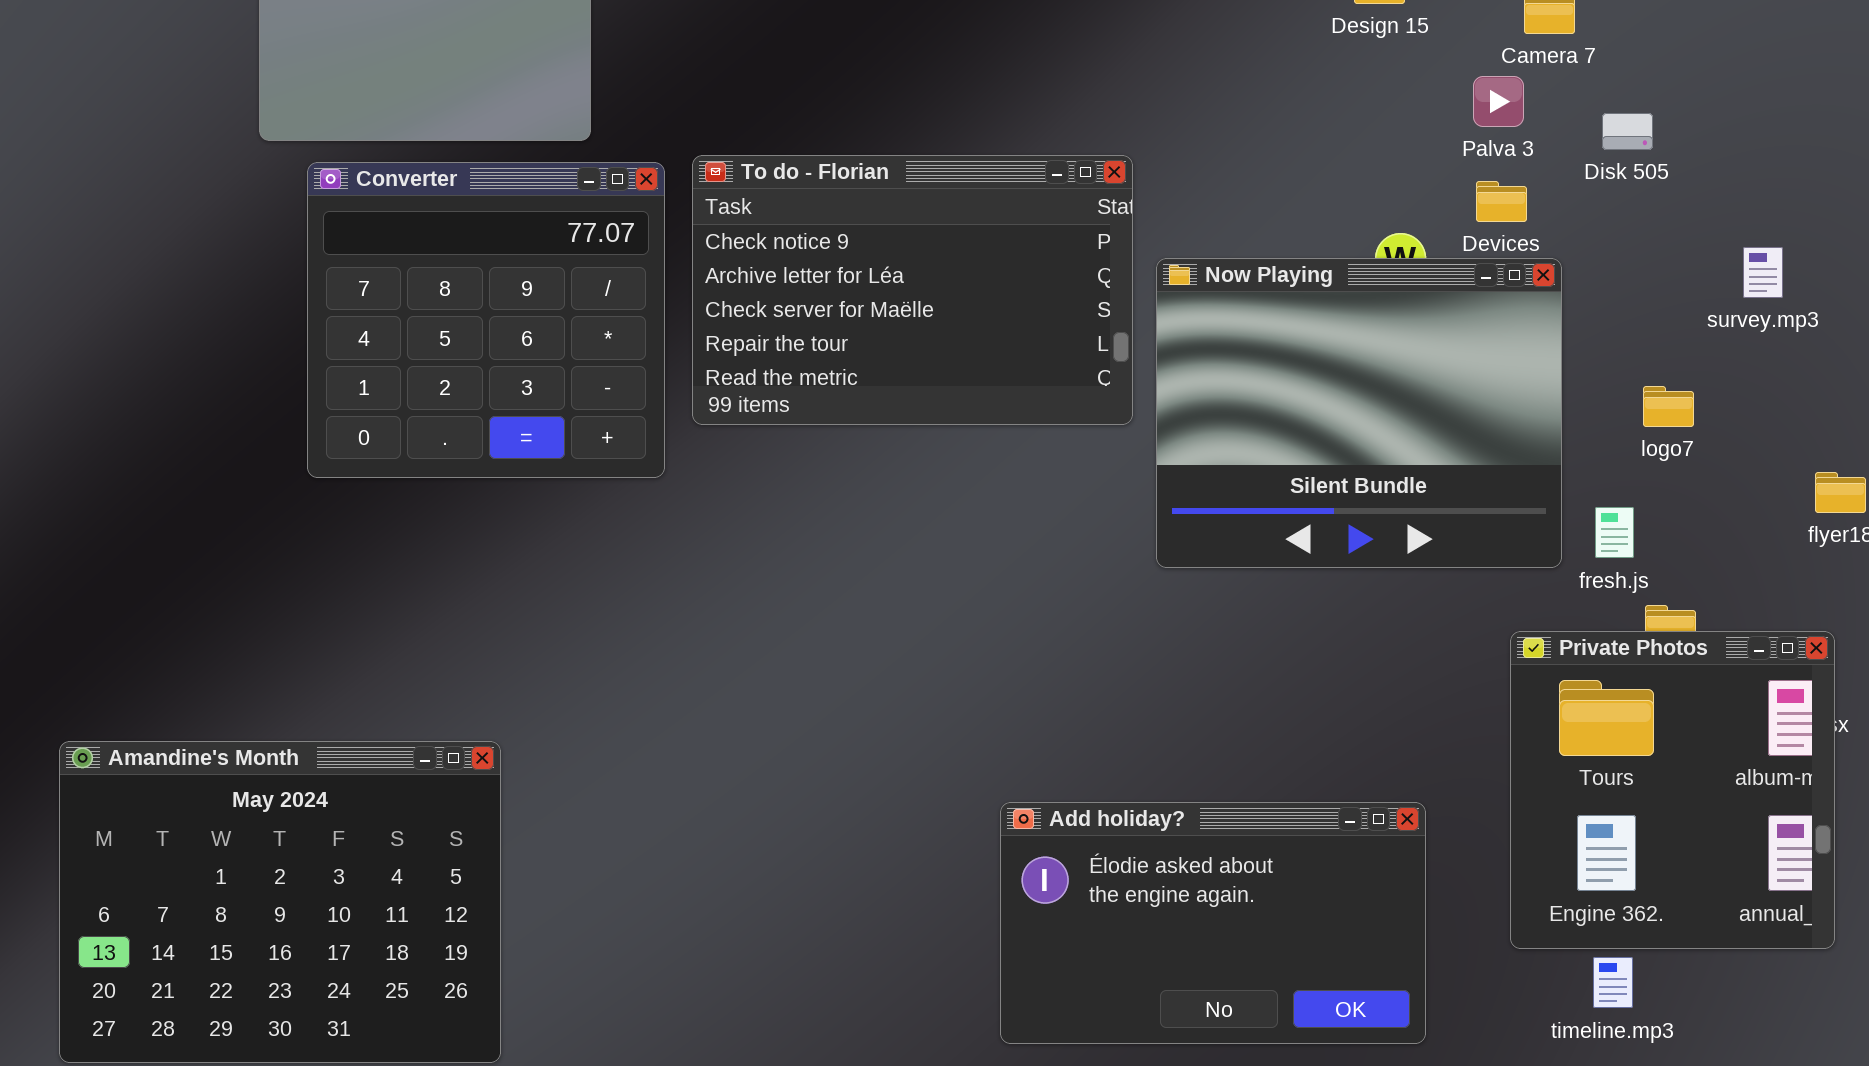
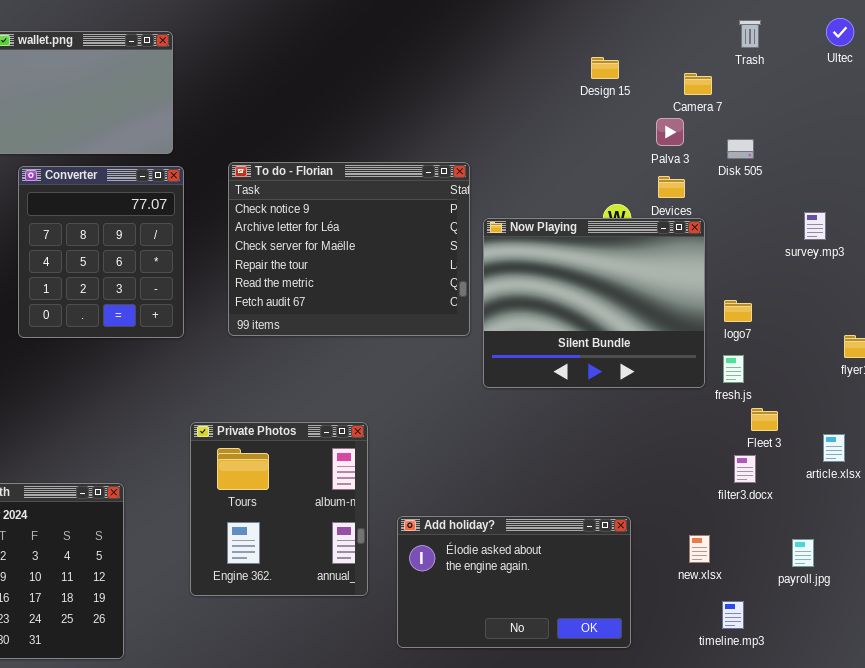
To do - Florian: [692,155,1133,425] -> [228,162,470,336], resized
Converter: [307,162,665,478] -> [18,166,184,338], resized
logo7: [1643,386,1694,427] -> [724,300,752,322], moved
Private Photos: [1510,631,1835,949] -> [190,422,368,596], moved

